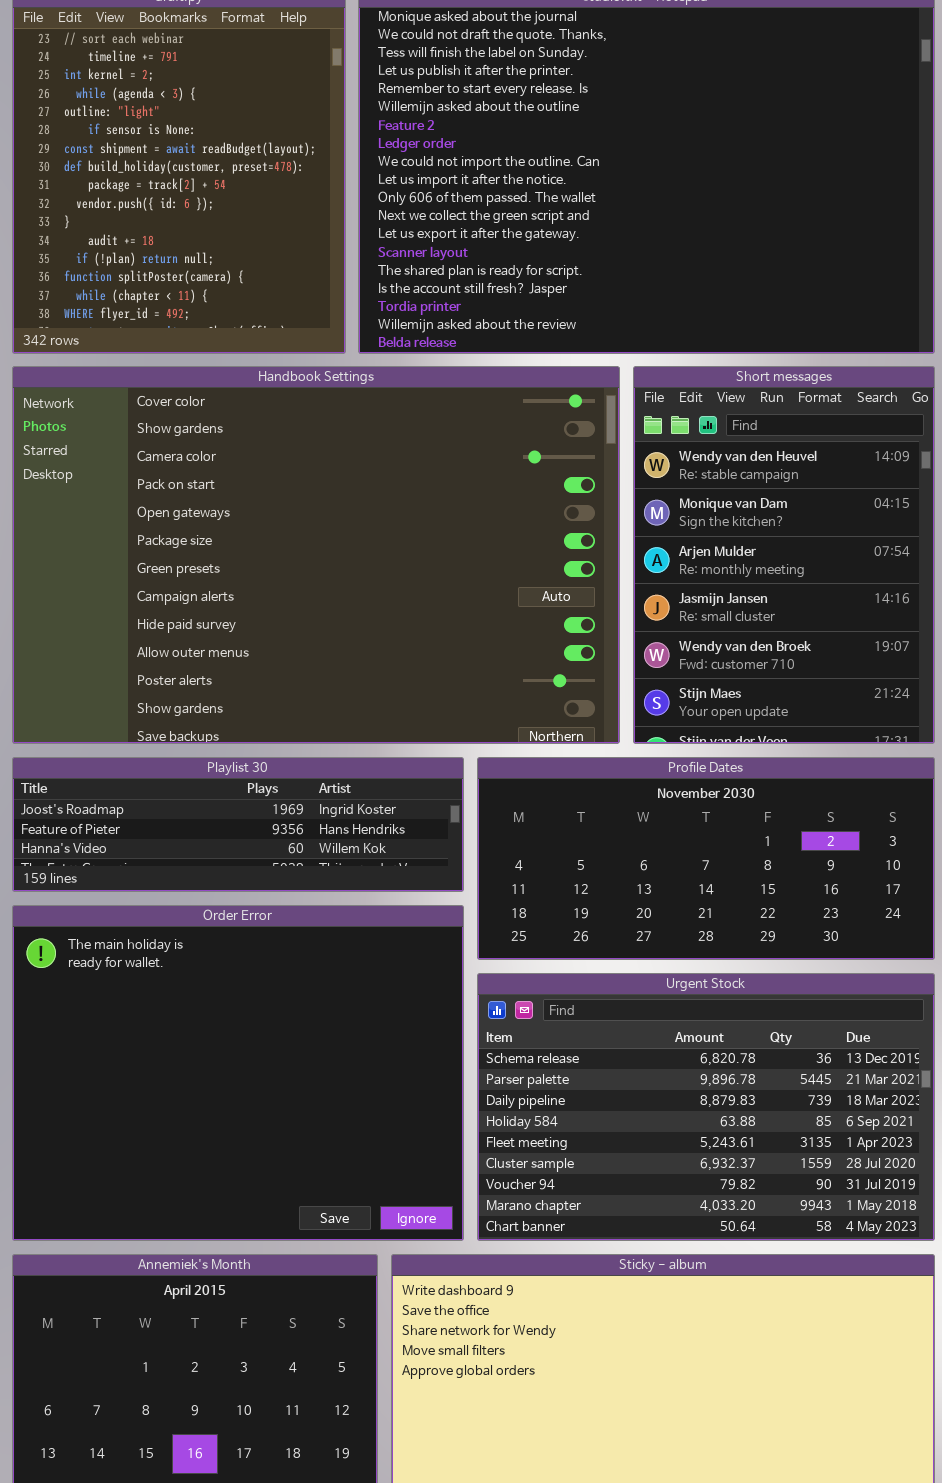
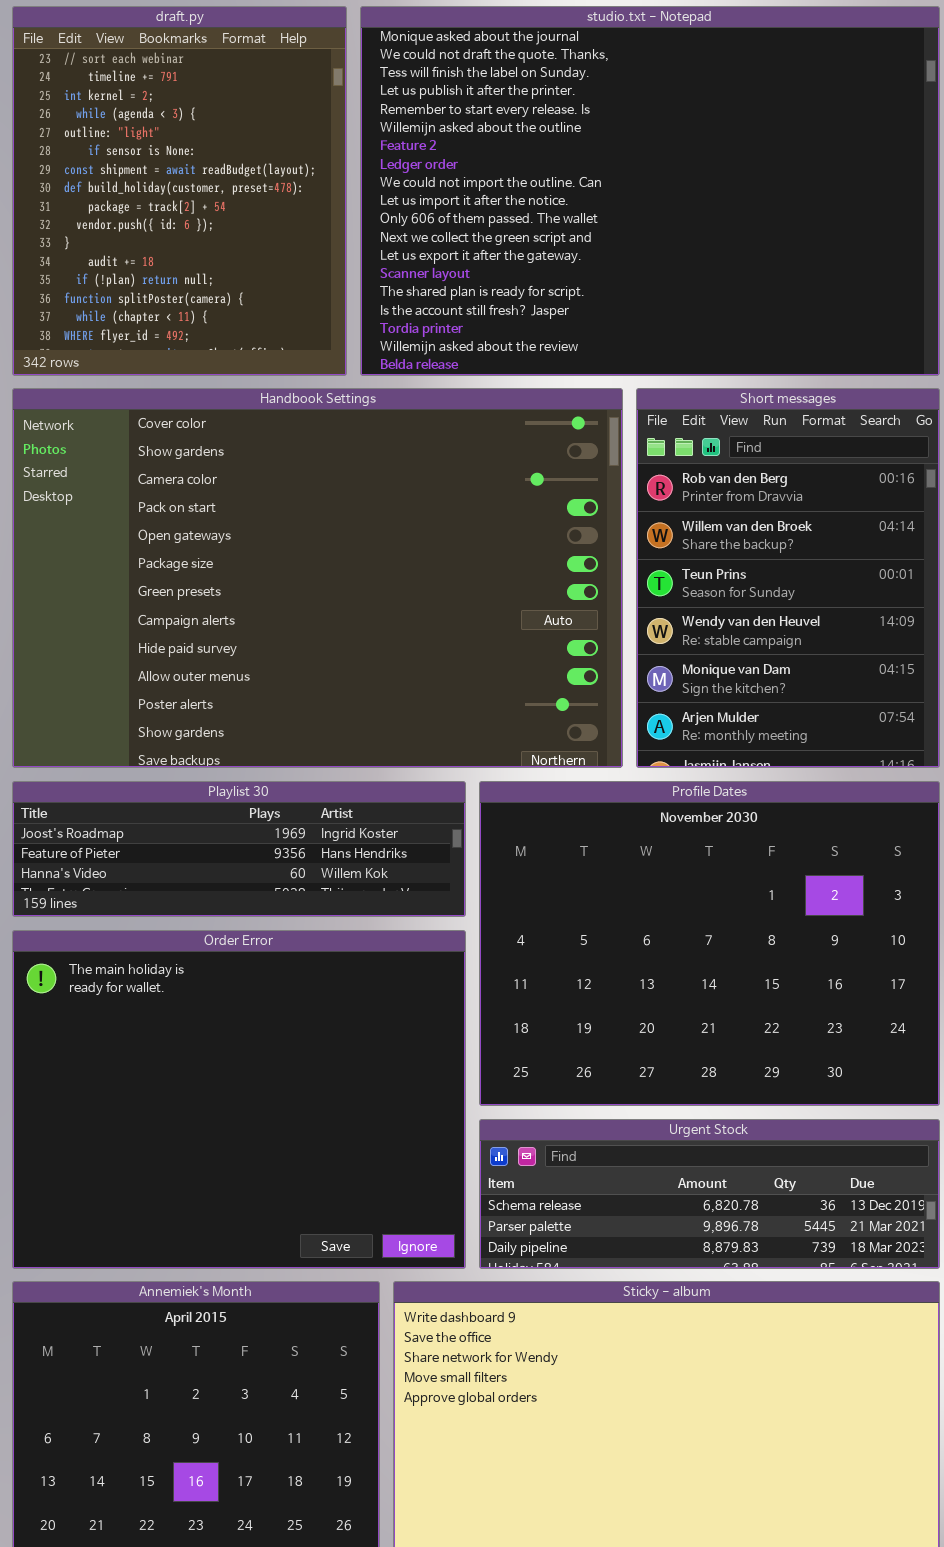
Short messages: [633,366,935,744] -> [636,388,940,768], scrolled up 3 rows
Profile Dates: [477,757,935,960] -> [479,781,940,1106], resized
Urgent Stock: [477,973,935,1241] -> [479,1119,940,1269], resized

